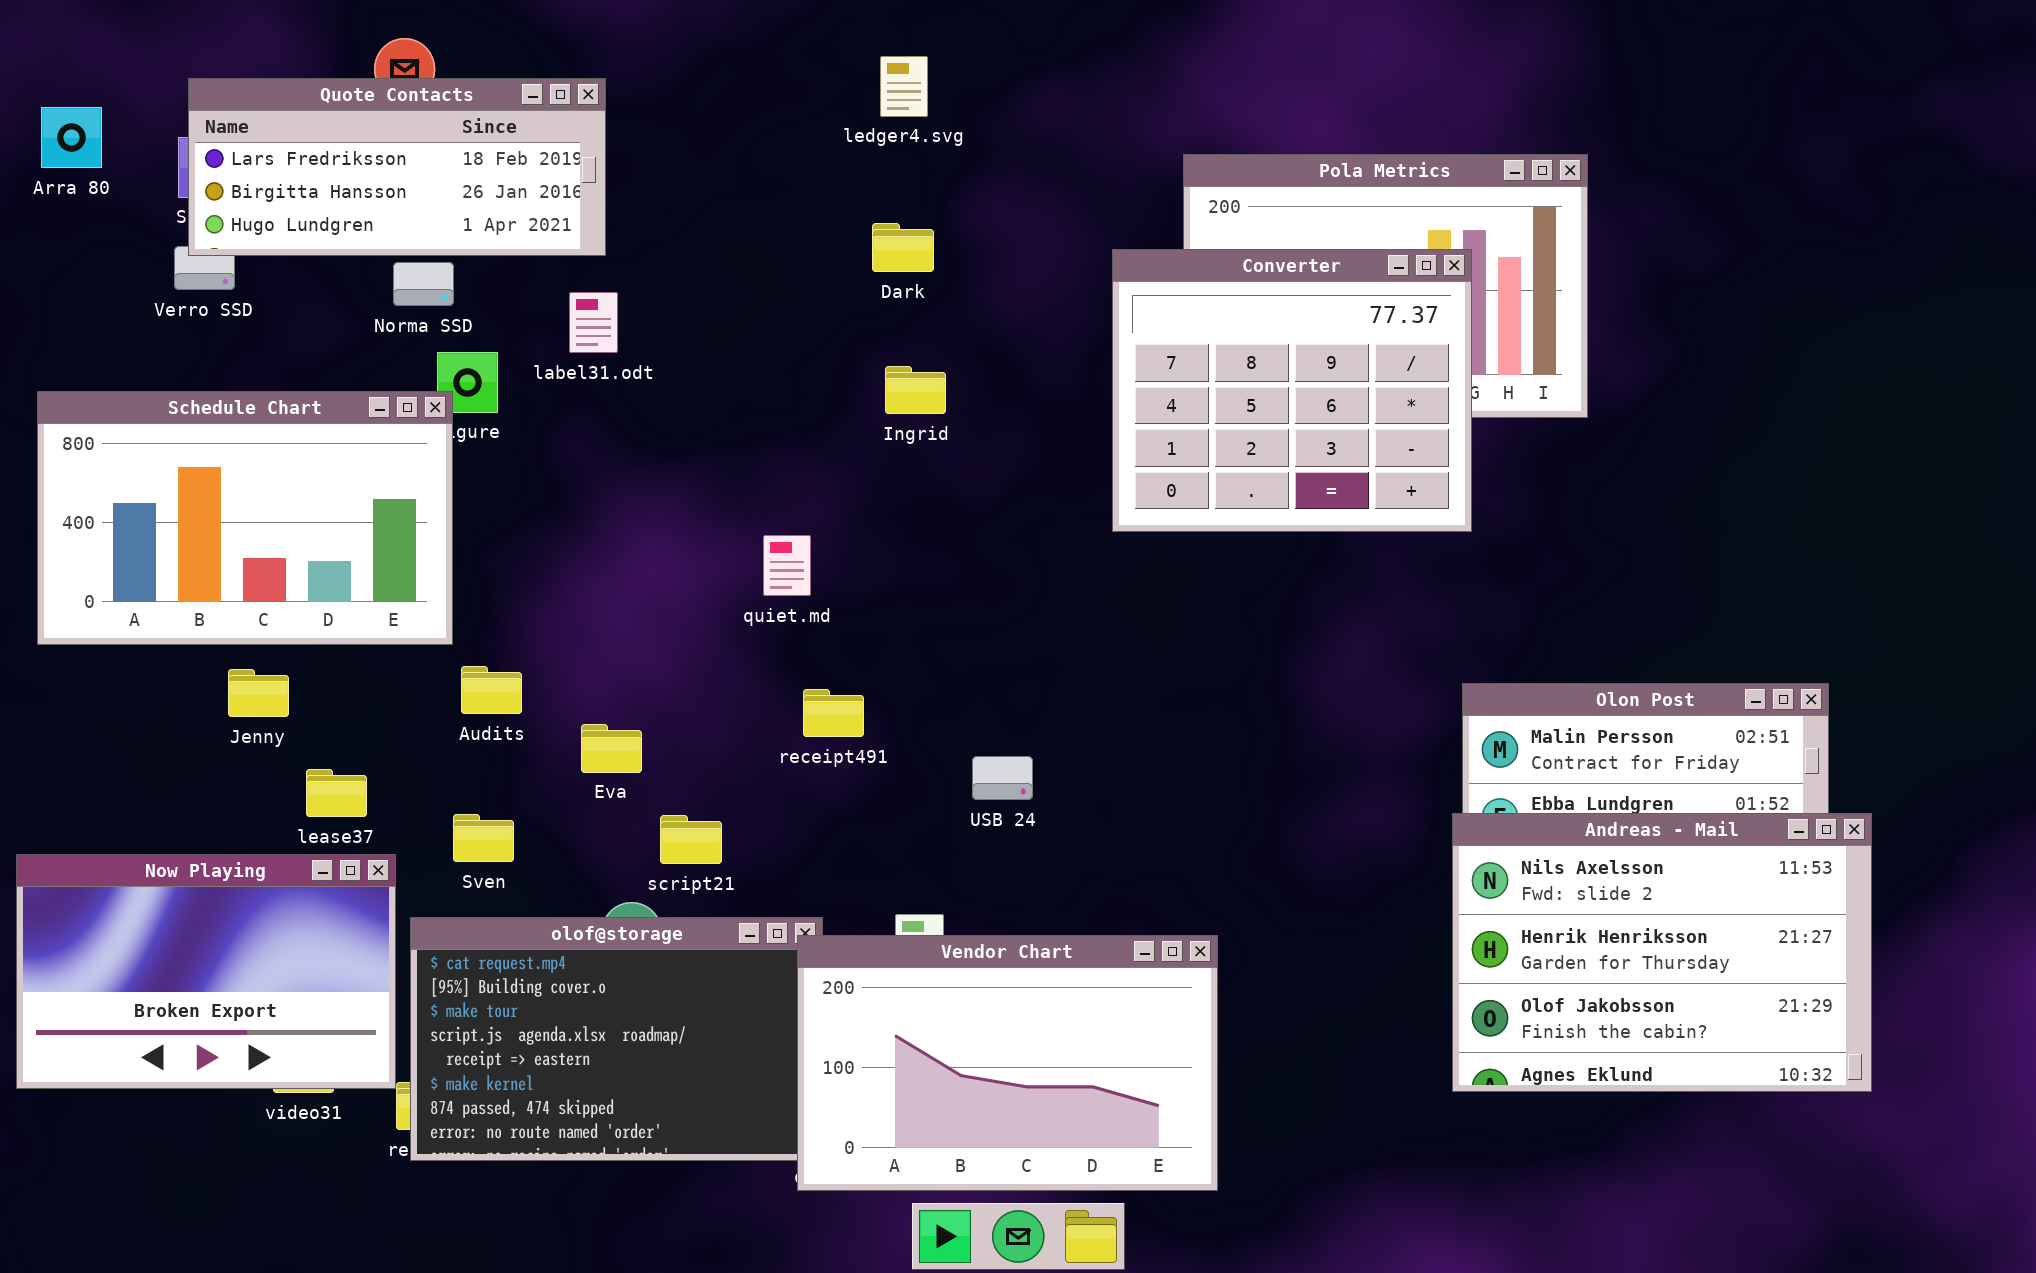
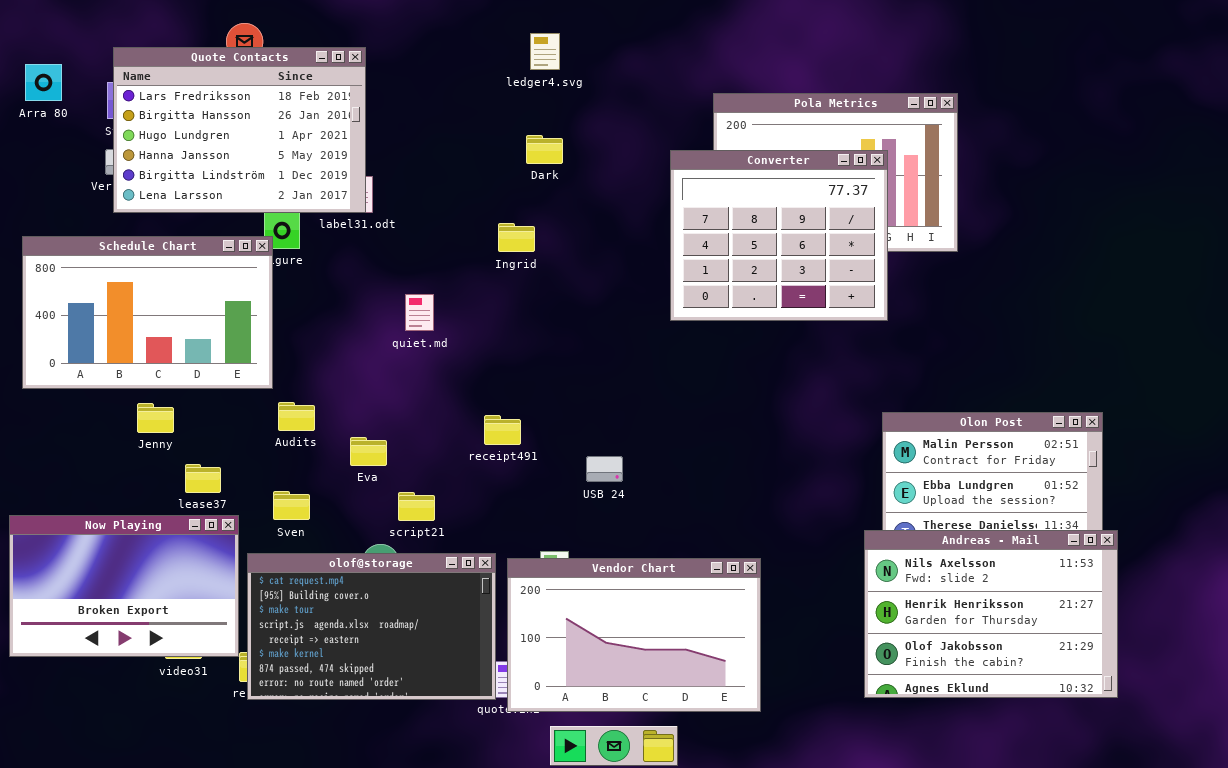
Quote Contacts: [188,78,606,256] -> [113,47,366,213], resized
Ingrid: [885,366,946,414] -> [498,223,535,252], moved
quiet.md: [763,535,811,596] -> [405,294,434,331], moved
Andreas - Mail: [1452,813,1872,1092] -> [864,530,1118,698], moved
Vendor Chart: [797,935,1218,1191] -> [507,558,761,712], moved

